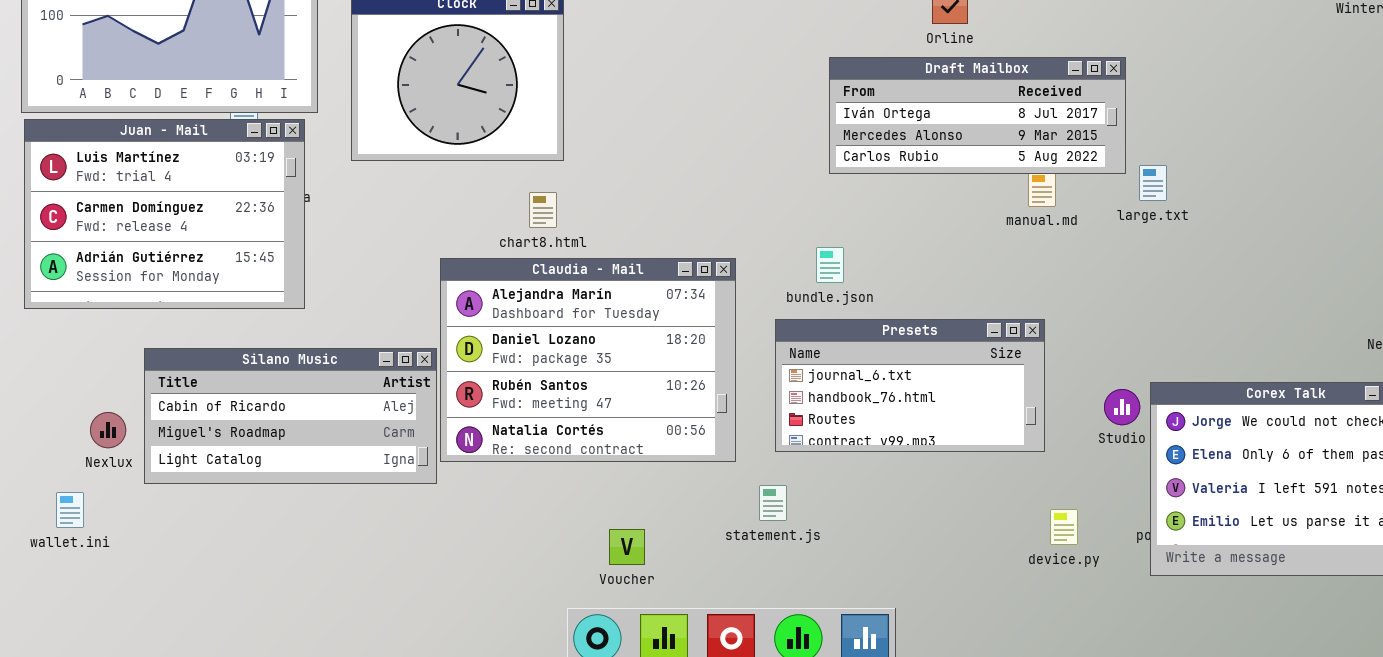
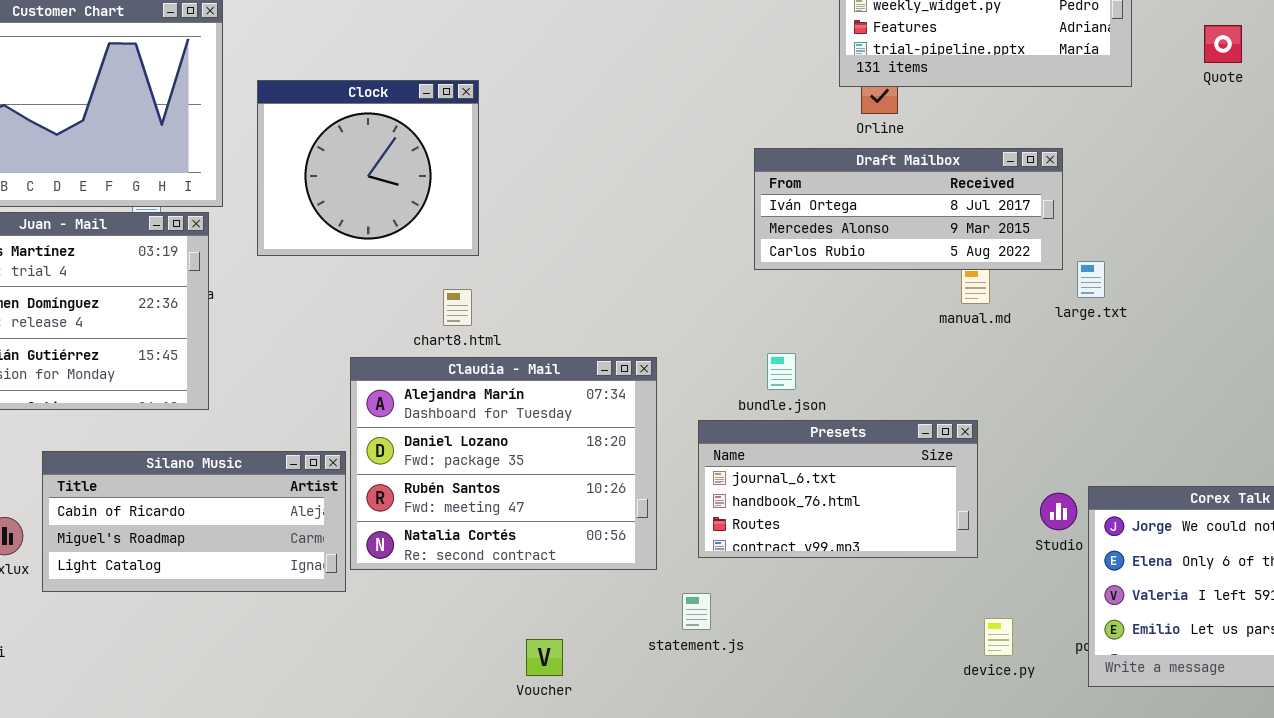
bundle.json: [816,247,844,283] -> [767,353,796,390], moved

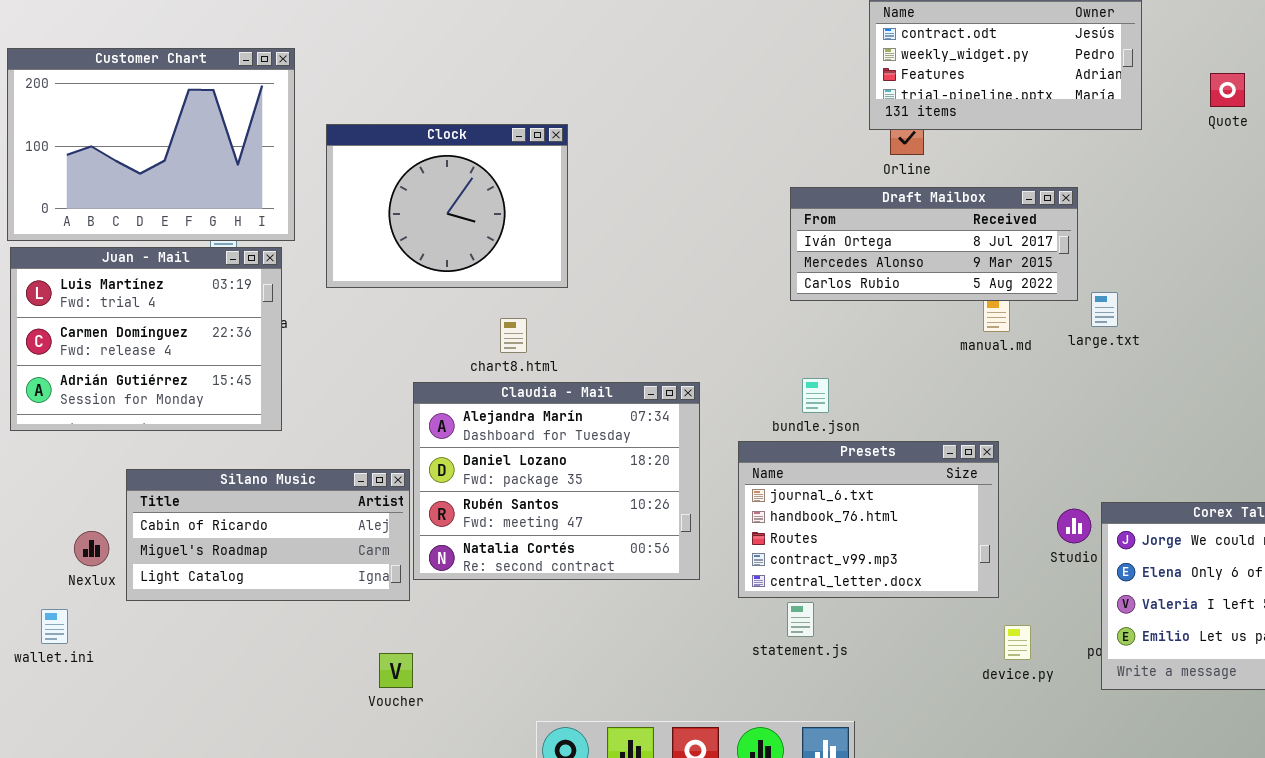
Clock: [257,80,479,256] -> [326,124,568,288], resized
Presets: [698,420,978,558] -> [738,441,999,598], resized
statement.js: [682,593,711,630] -> [787,602,814,637], moved
Voucher: [526,639,563,676] -> [379,653,413,688], moved

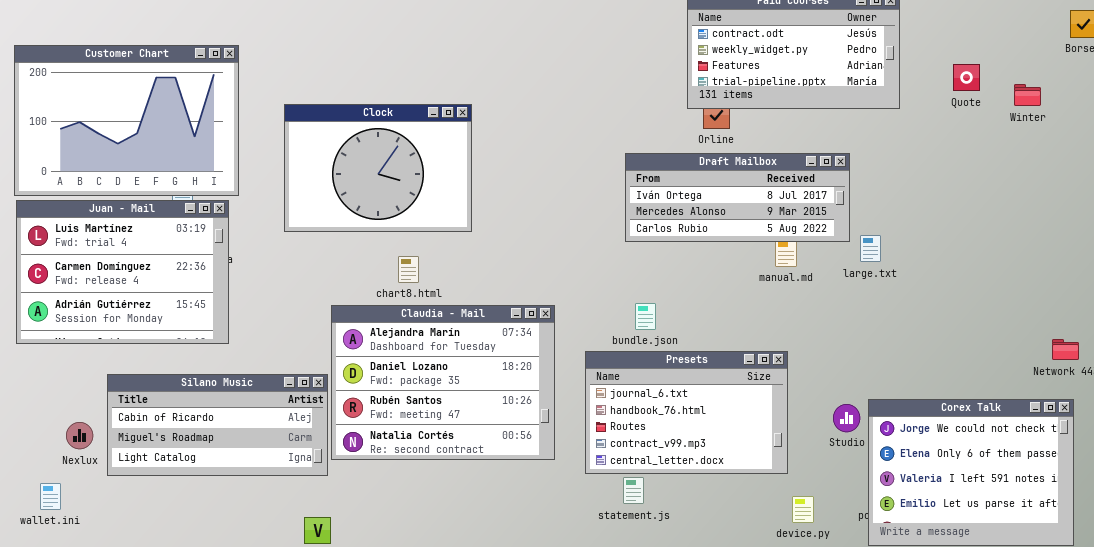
Clock: [326,124,568,288] -> [284,104,472,232], moved

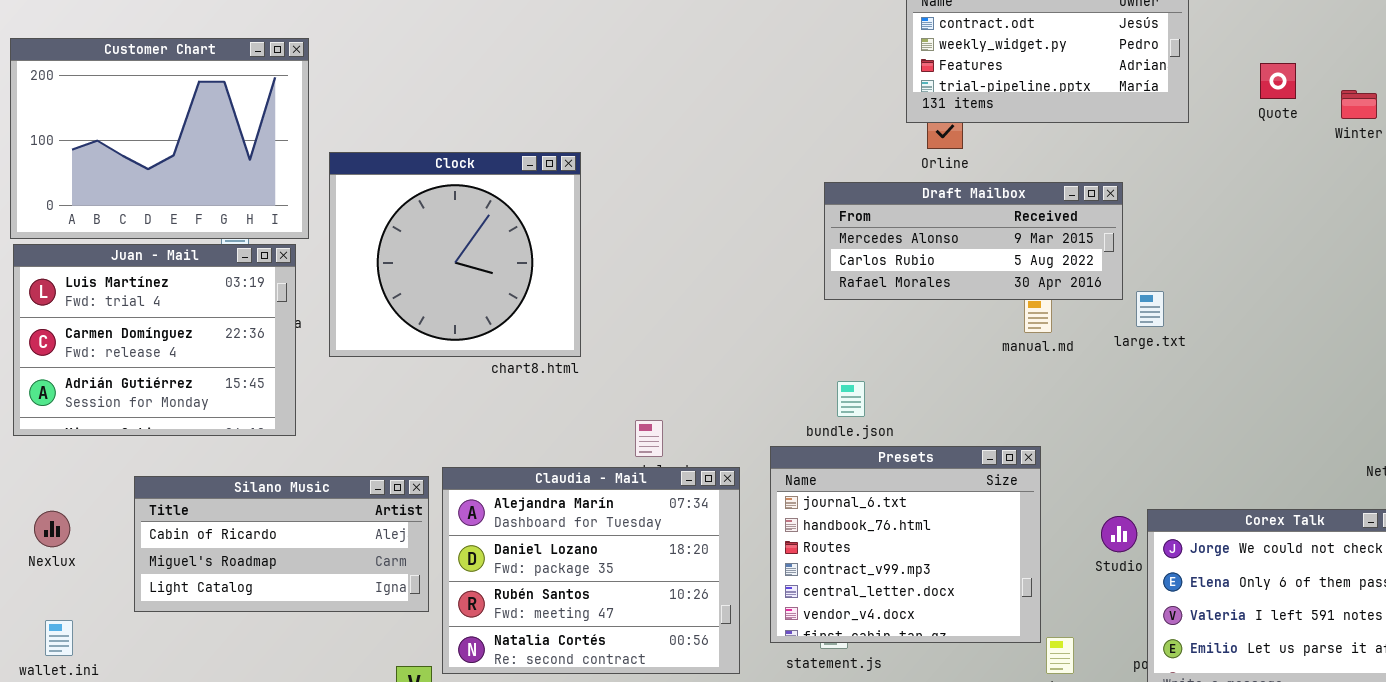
Clock: [284,104,472,232] -> [329,152,581,357], moved, resized
Draft Mailbox: [625,153,850,242] -> [824,182,1123,300], scrolled down 1 row
Claudia - Mail: [331,305,555,460] -> [442,467,740,674], moved
Presets: [585,351,788,474] -> [770,446,1041,643], resized
Nexlux: [66,422,93,449] -> [34,511,70,547], moved

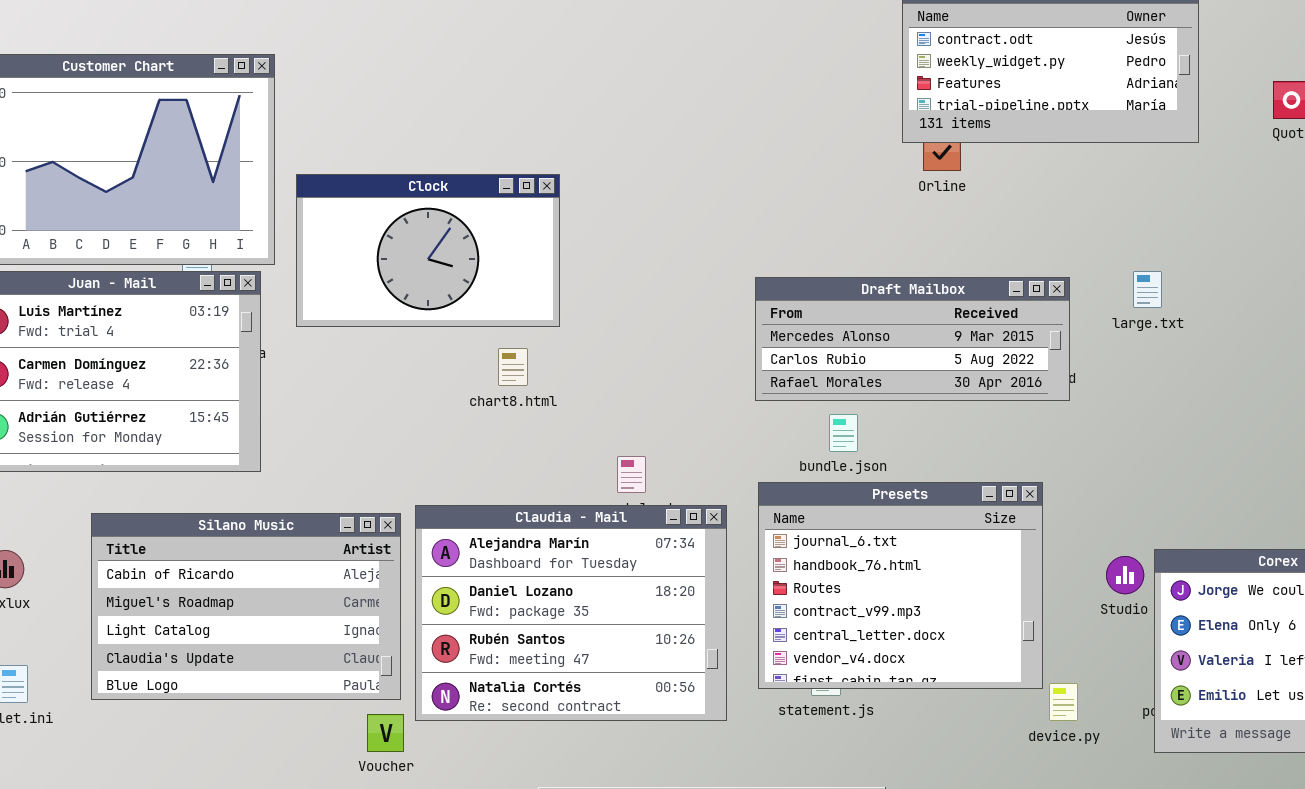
Clock: [329,152,581,357] -> [296,174,560,327], resized
Draft Mailbox: [824,182,1123,300] -> [755,277,1070,401], moved
large.txt: [1136,291,1164,327] -> [1133,271,1162,308], moved
Silano Music: [134,476,429,612] -> [91,513,401,700], resized

